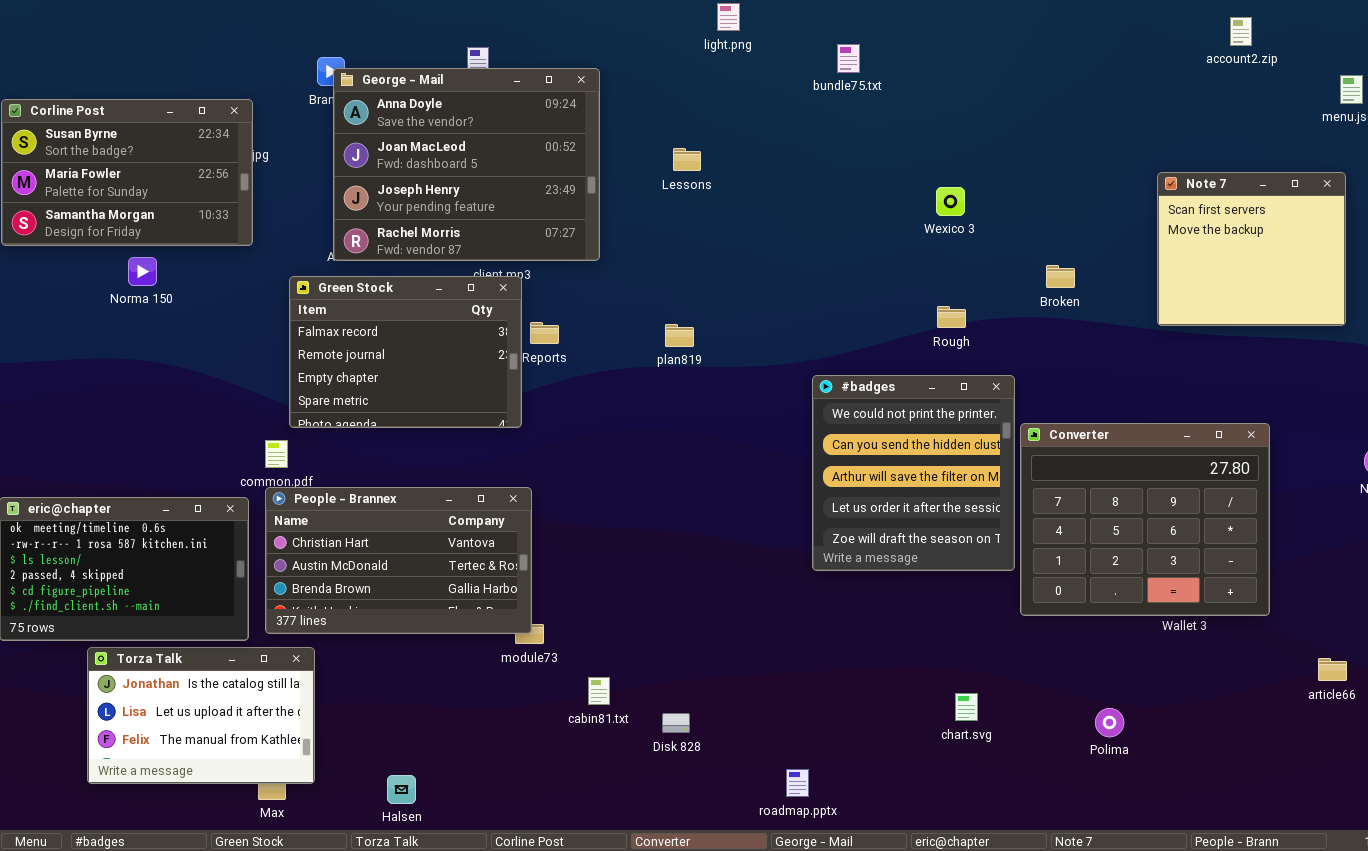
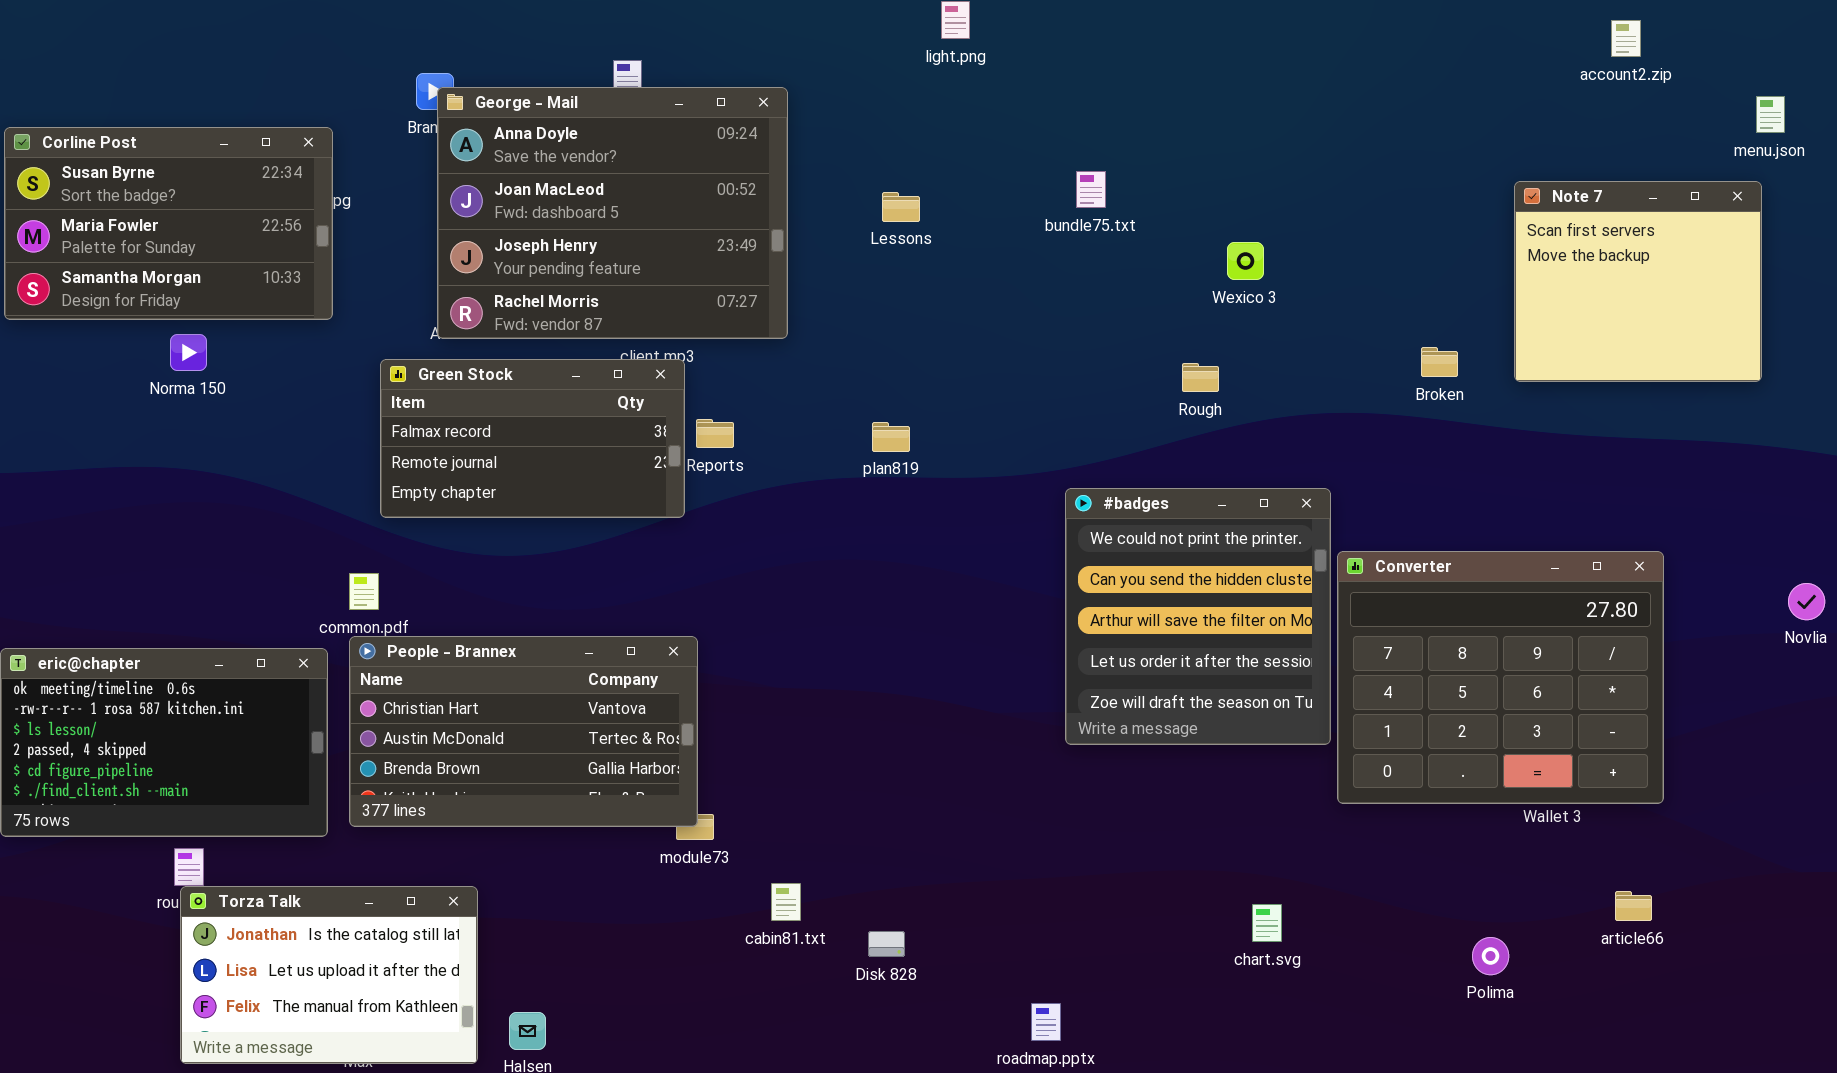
bundle75.txt: [837,44,860,73] -> [1076,171,1106,208], moved
Note 7: [1157,172,1346,326] -> [1514,181,1762,382], moved
Broken: [1046,265,1075,288] -> [1421,347,1458,377], moved
Green Stock: [289,276,522,428] -> [380,359,685,518], resized
Rough: [937,306,966,328] -> [1182,363,1219,392], moved
Torza Talk: [87,647,315,784] -> [180,886,478,1064], moved
article66: [1318,658,1347,681] -> [1615,891,1652,921], moved
Polima: [1095,708,1124,737] -> [1472,937,1509,975], moved

